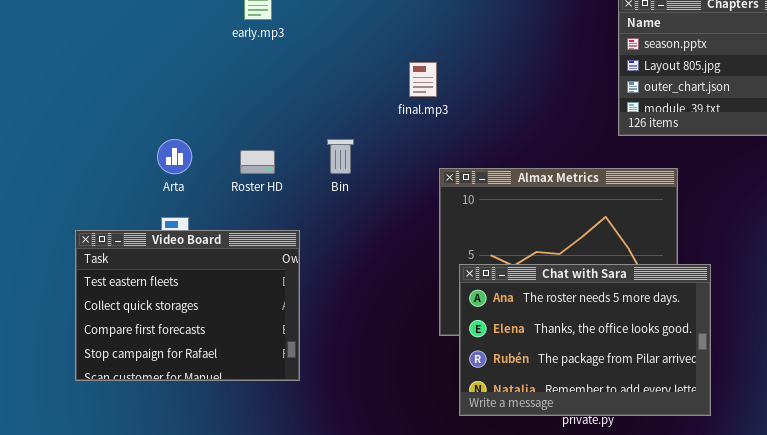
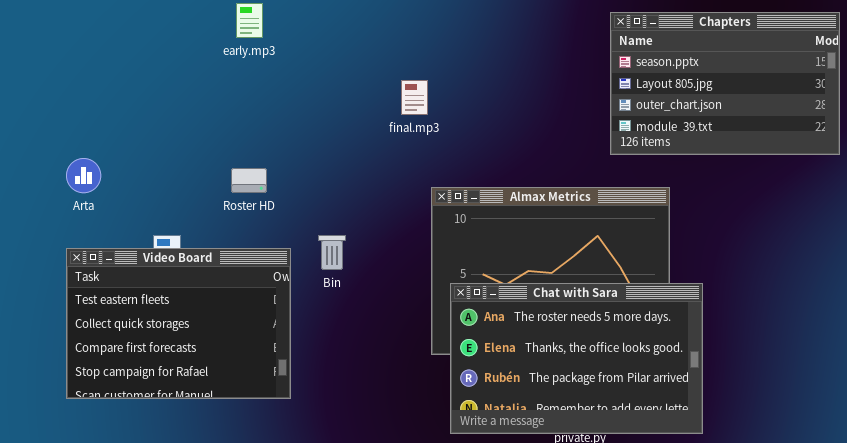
Arta: [157,139,192,174] -> [66,158,101,193], moved
Bin: [327,139,354,174] -> [318,235,346,270], moved

